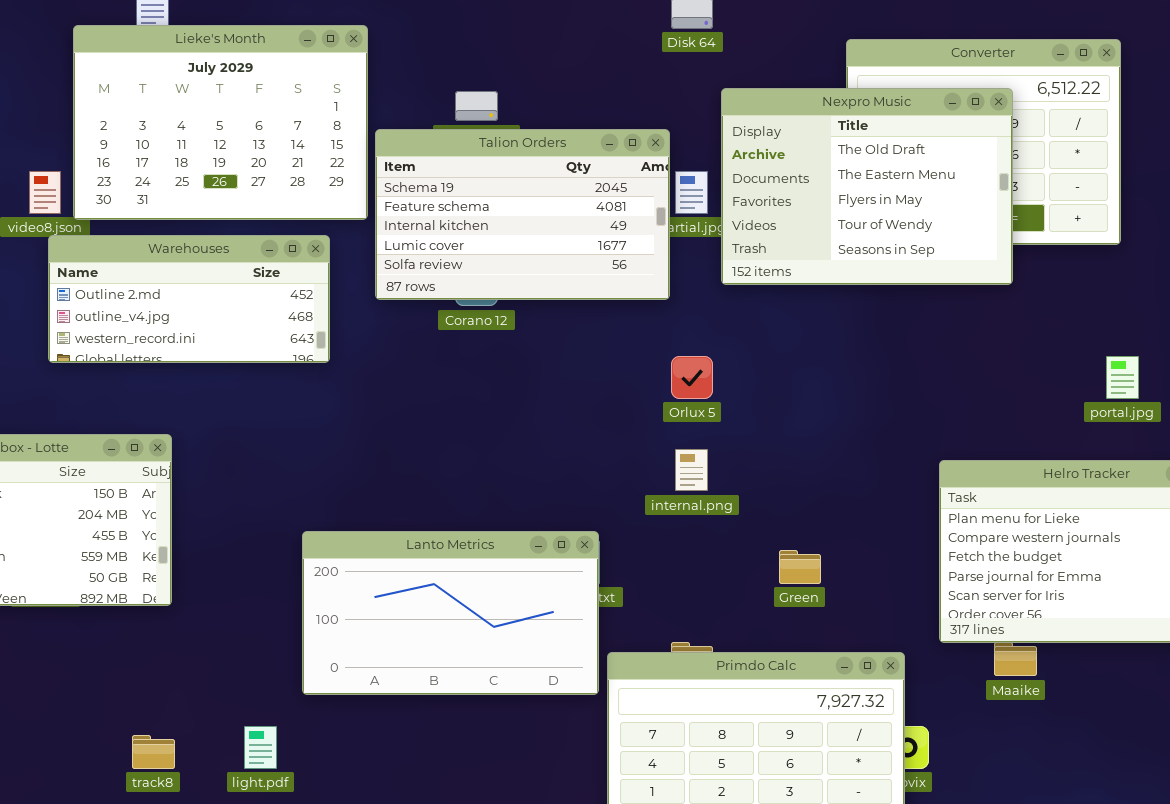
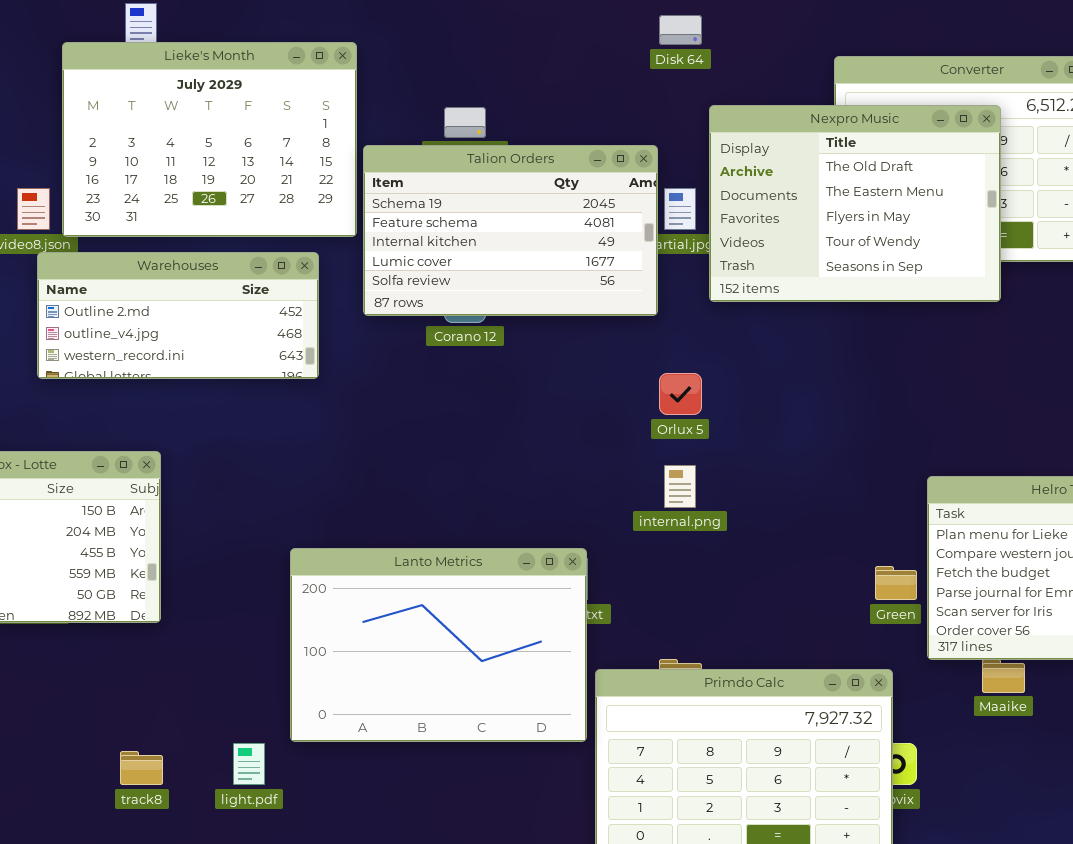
Lanto Metrics: [302,531,599,695] -> [290,548,587,742], resized
Green: [779,550,821,584] -> [875,566,917,600], moved

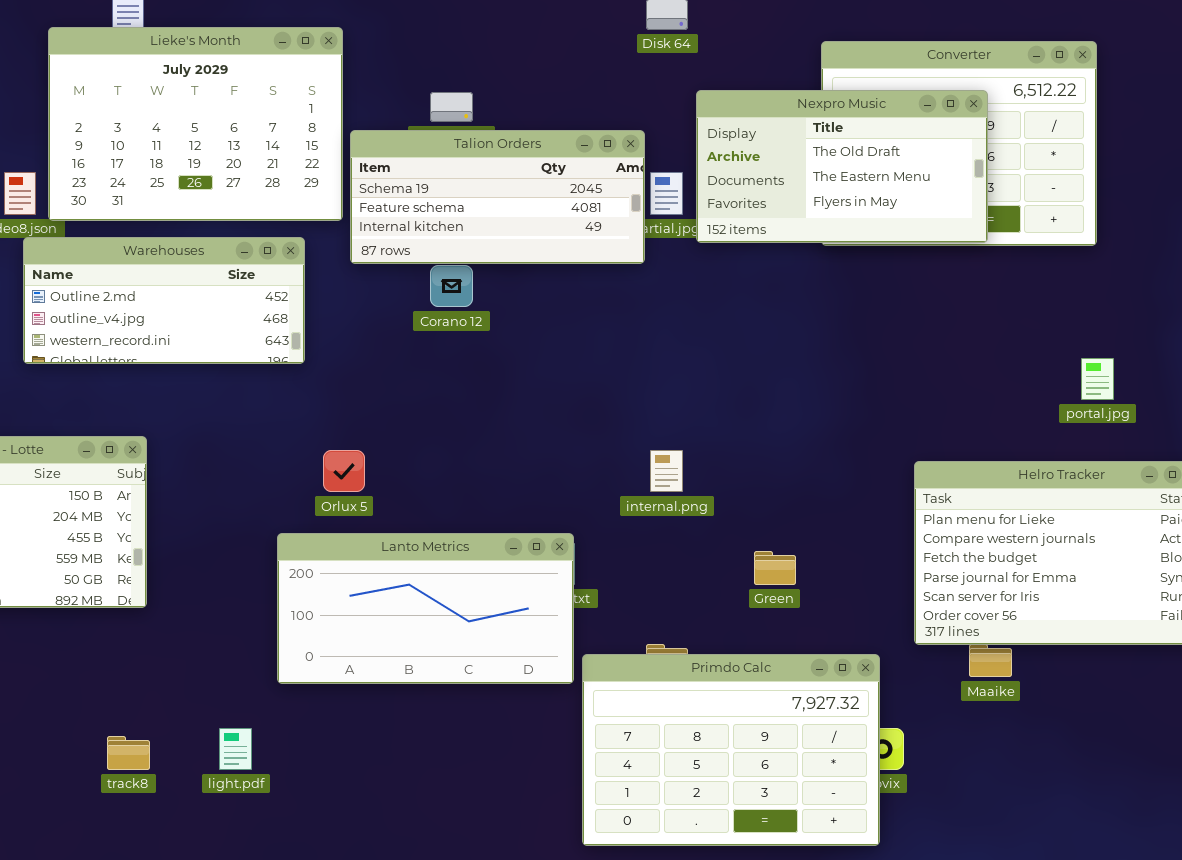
Nexpro Music: [709,105,1001,302] -> [696,90,988,243], resized
Talion Orders: [363,145,658,316] -> [350,130,645,264], resized
Orlux 5: [659,373,702,415] -> [323,450,365,492], moved
Lanto Metrics: [290,548,587,742] -> [277,533,574,684], resized
Green: [875,566,917,600] -> [754,551,796,585], moved

